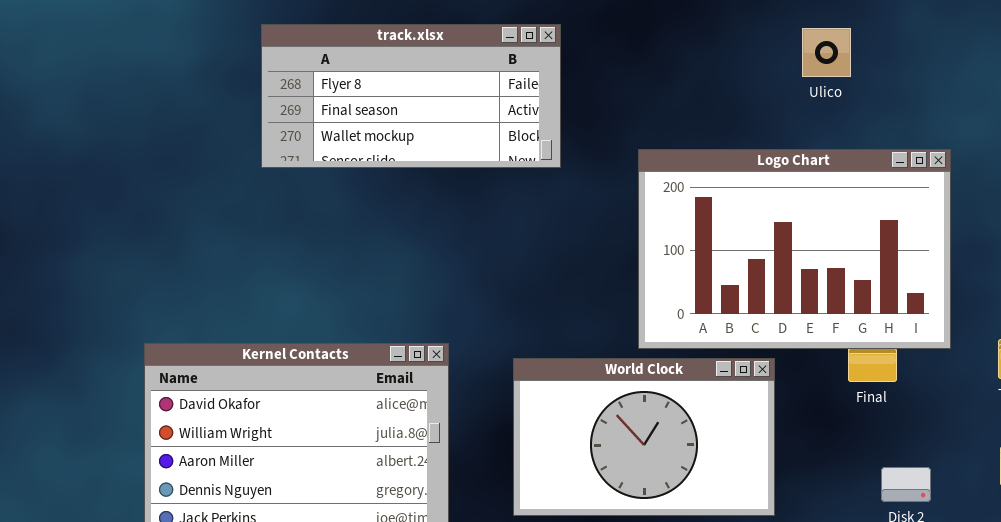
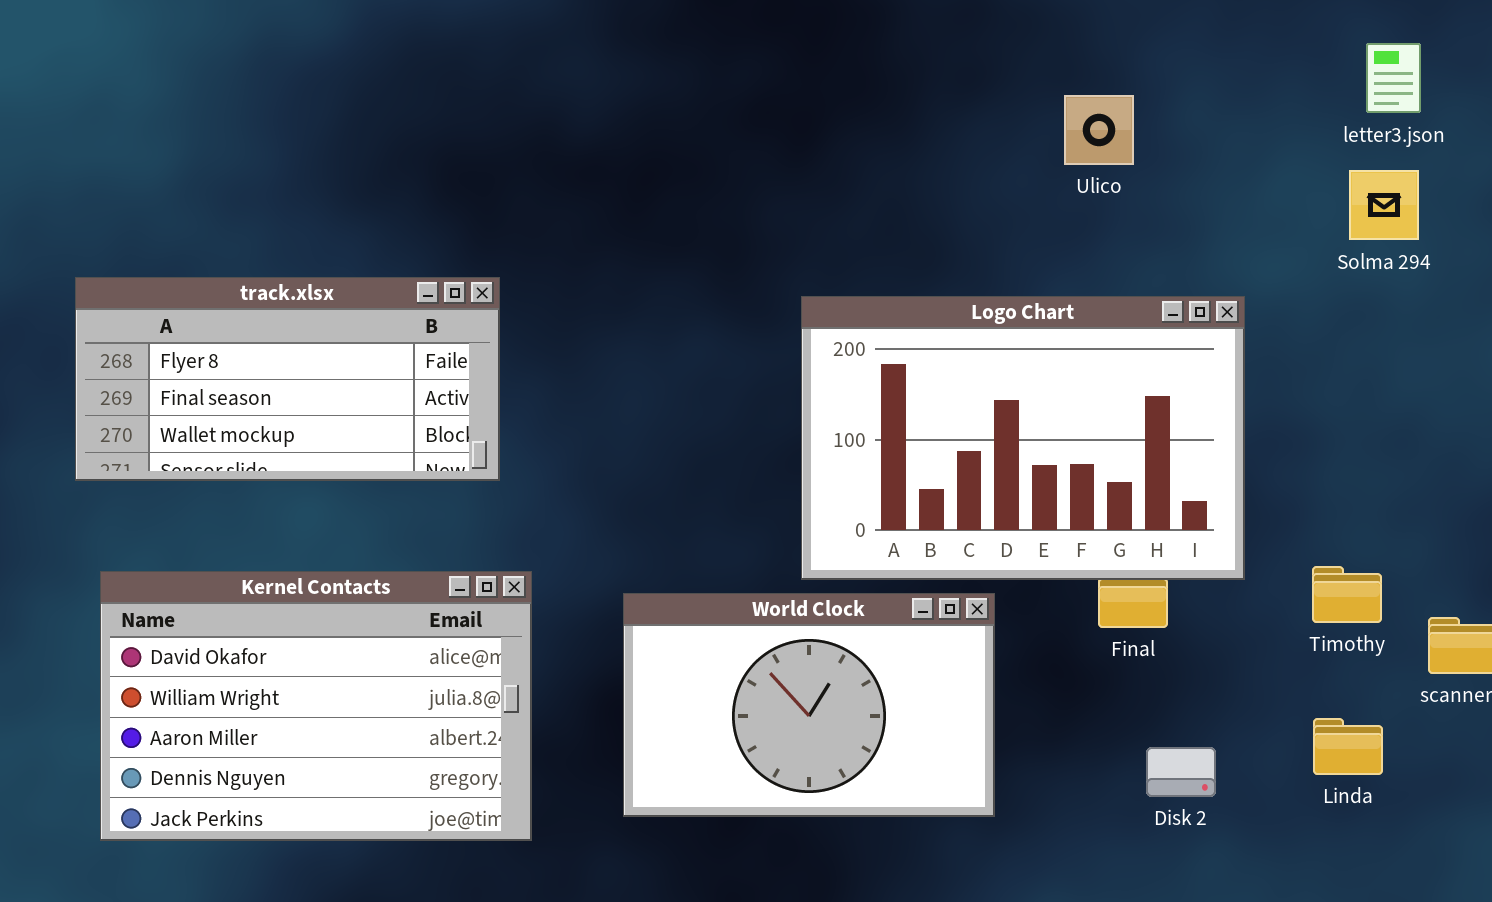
track.xlsx: [261,24,561,168] -> [75,277,500,481], moved
Ulico: [802,28,851,77] -> [1064,95,1134,165], moved

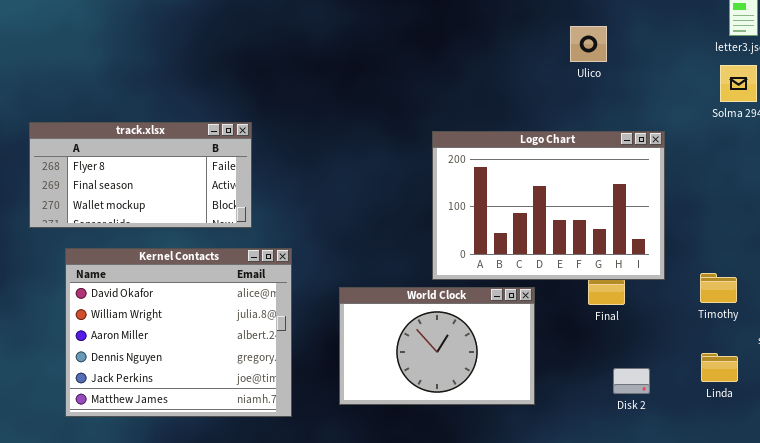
track.xlsx: [75,277,500,481] -> [29,122,252,228], moved
Kernel Contacts: [100,571,532,841] -> [65,248,292,417], resized

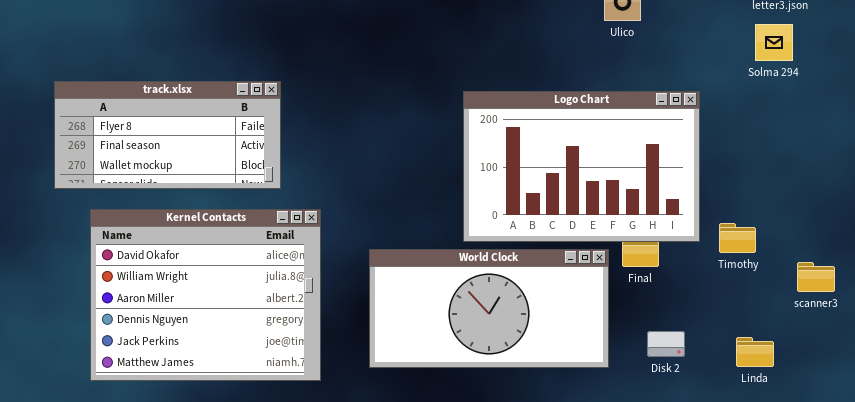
Timothy: [700,273,737,303] -> [719,223,756,253], moved
World Clock: [339,287,535,405] -> [369,249,609,368], resized
Linda: [701,353,738,382] -> [736,337,774,367], moved

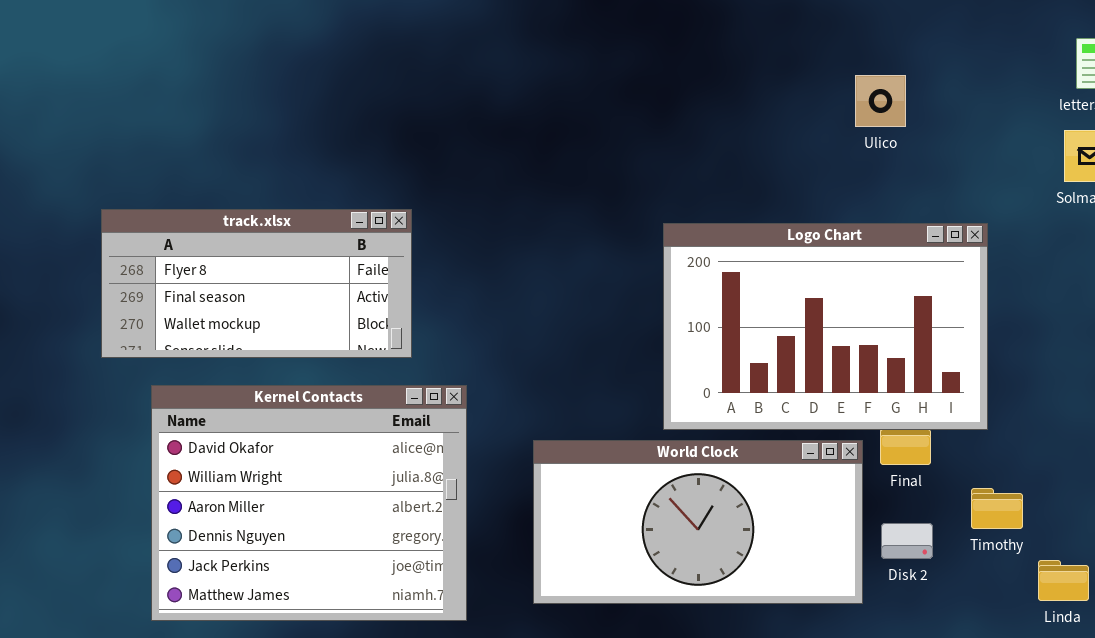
Timothy: [719,223,756,253] -> [971,488,1023,529], moved
Disk 2: [647,331,685,357] -> [881,523,933,559], moved

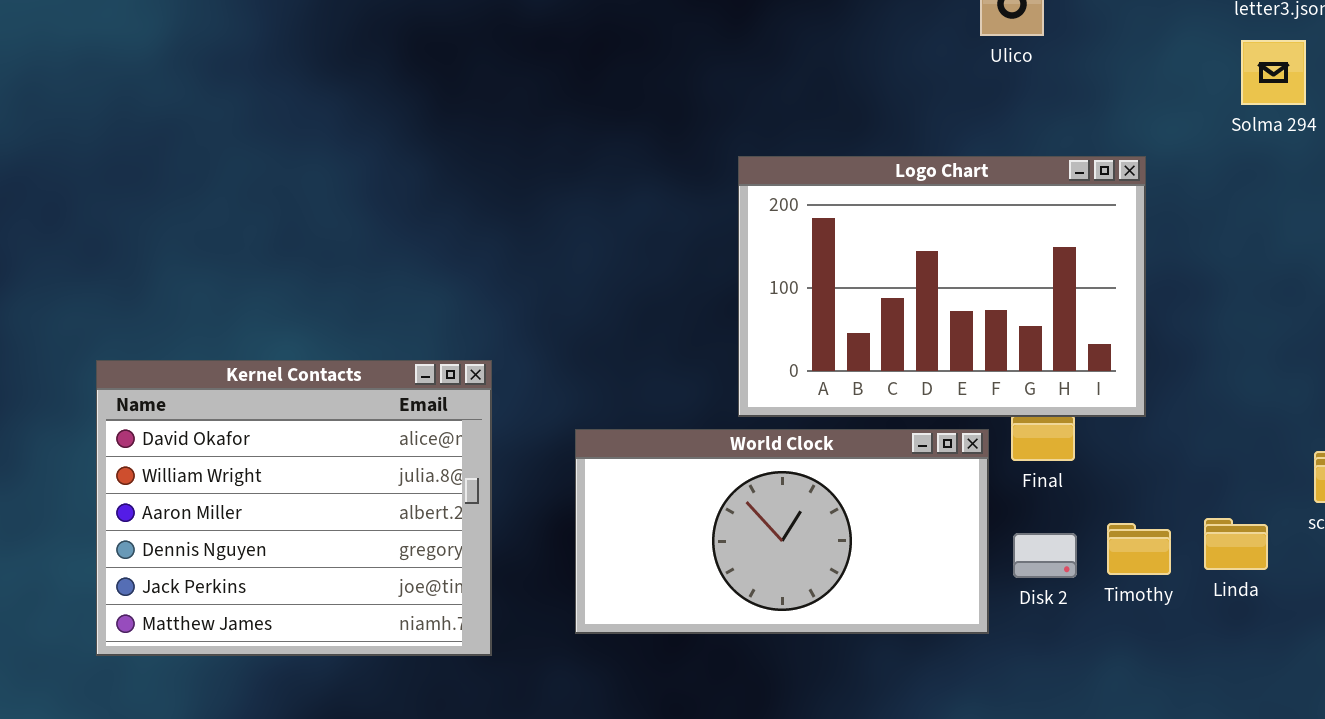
track.xlsx: [101,209,412,358] -> none, closed
Timothy: [971,488,1023,529] -> [1107,523,1171,575], moved
Linda: [1038,560,1089,601] -> [1204,518,1268,570], moved

